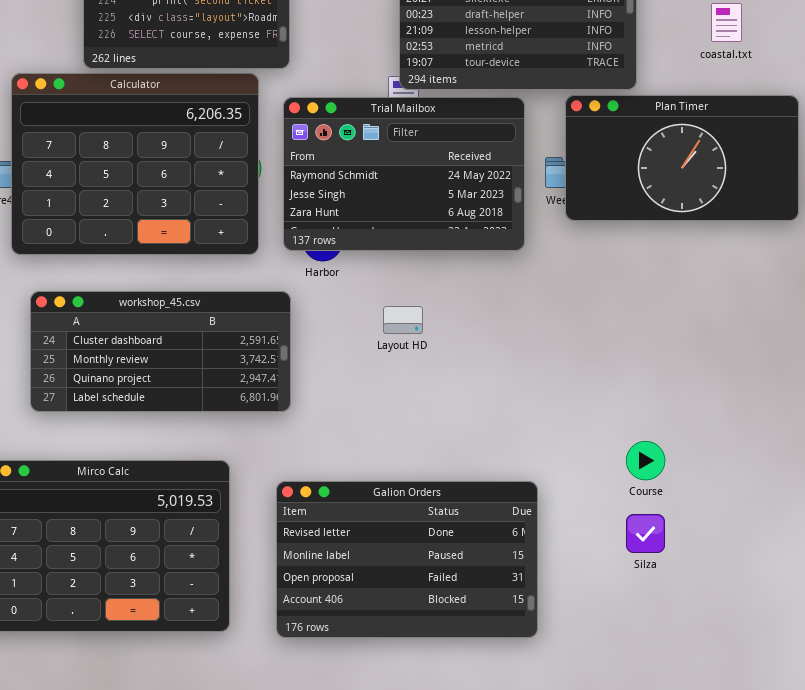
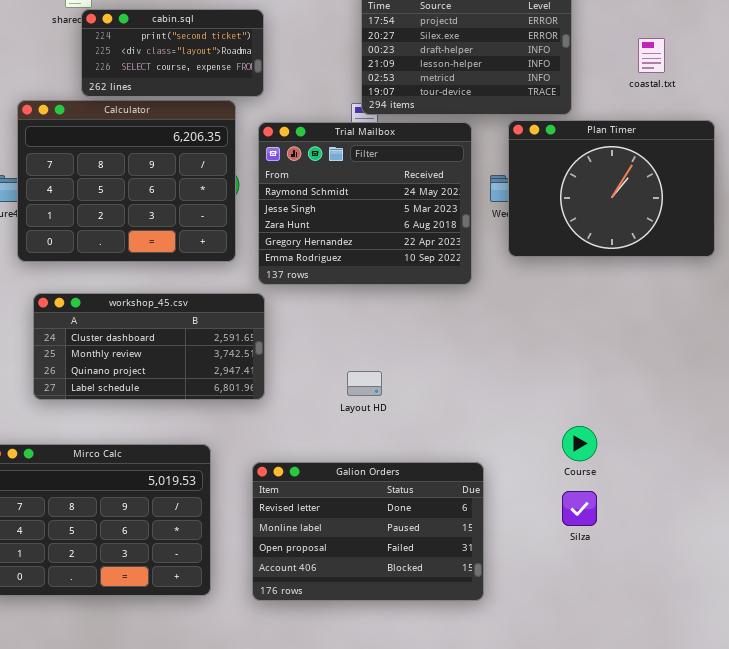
Plan Timer: [565,95,799,221] -> [508,120,715,257], resized
Trial Mailbox: [283,97,525,251] -> [258,122,472,285], resized
Layout HD: [383,306,423,334] -> [347,371,382,396], moved

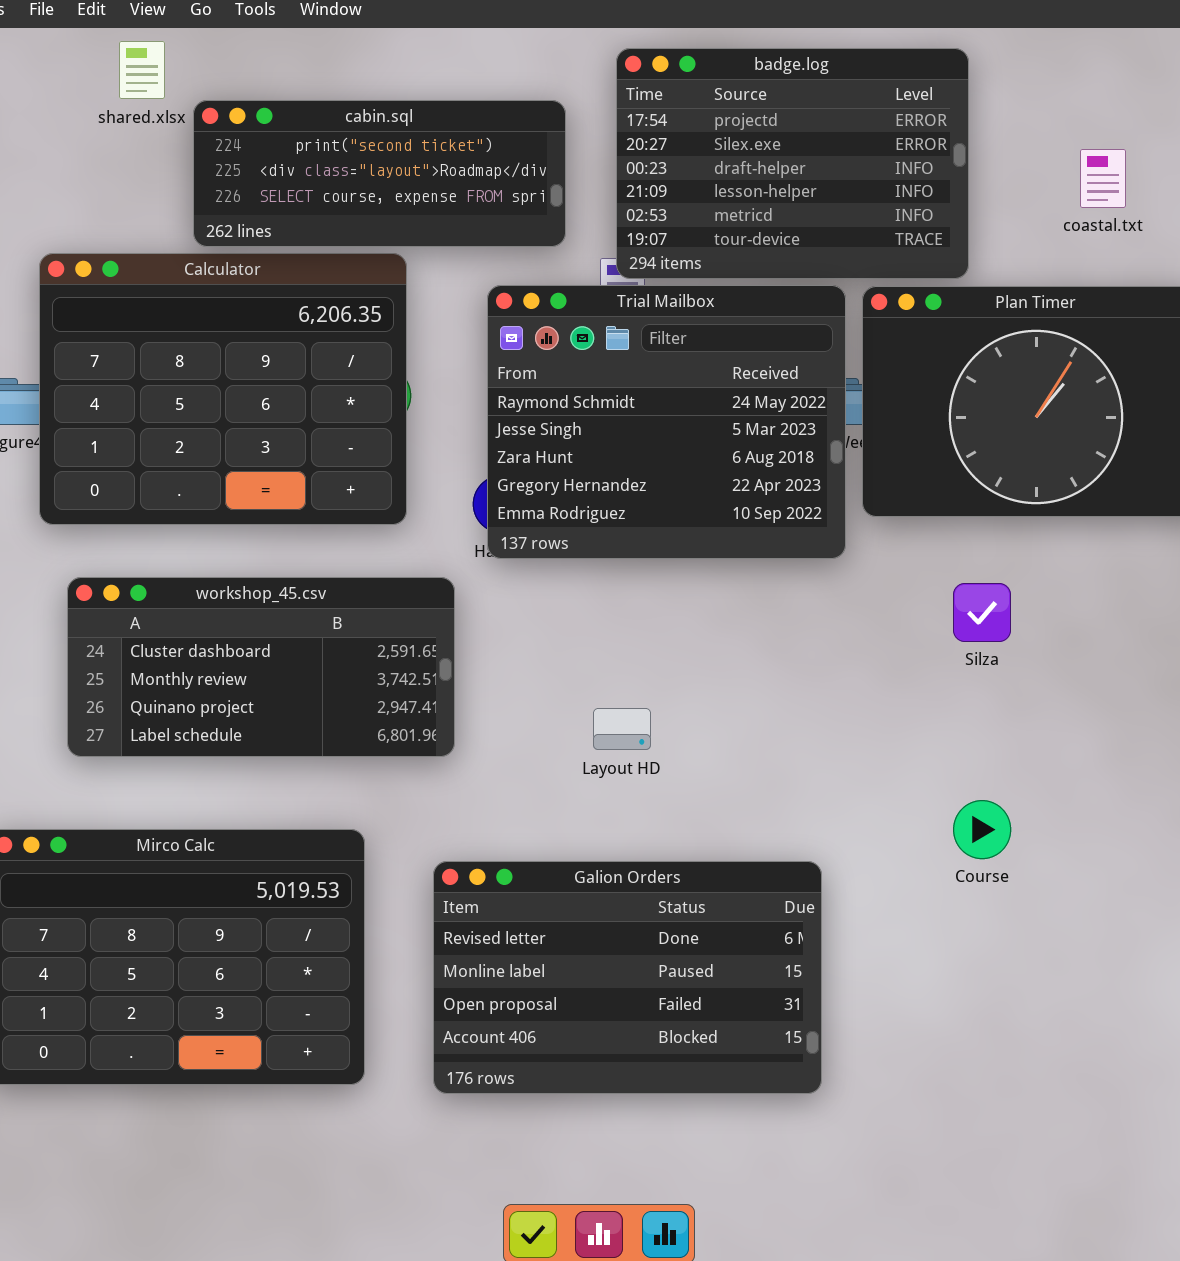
cabin.sql: [81,9,264,97] -> [193,100,566,247], moved, resized
Trial Mailbox: [258,122,472,285] -> [487,285,846,559], moved
Silza: [562,491,597,526] -> [953,583,1011,642], moved

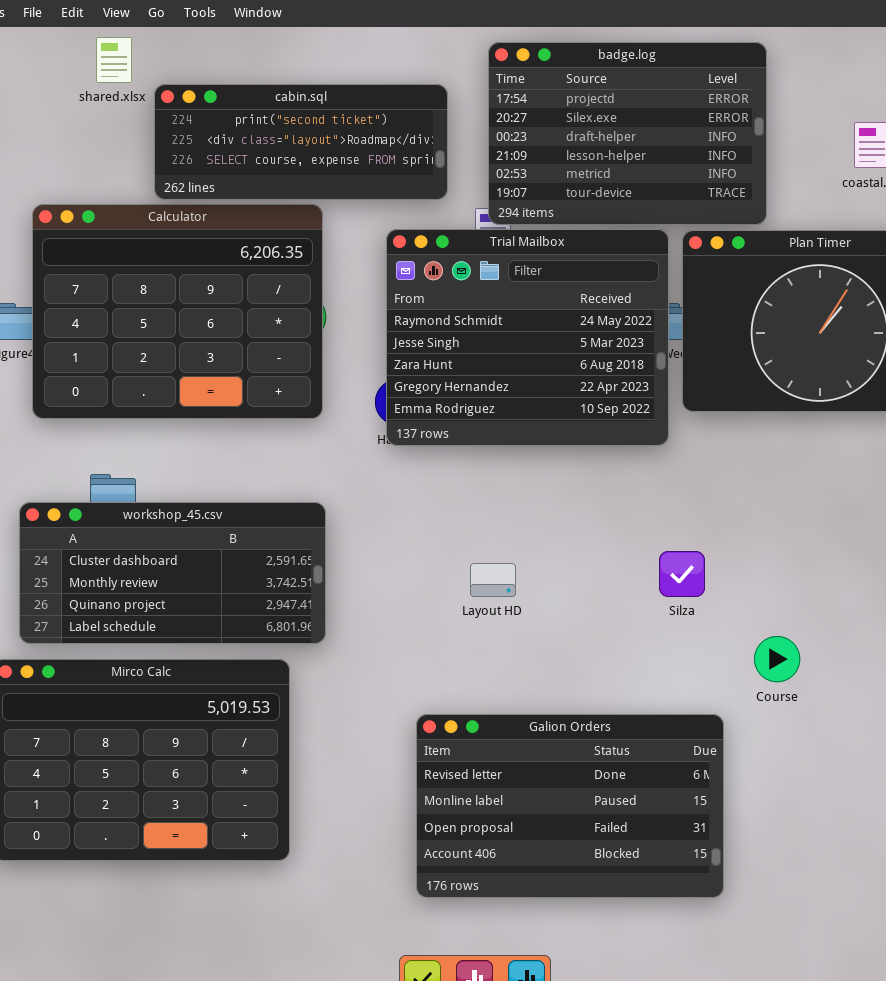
workshop_45.csv: [67,577,455,757] -> [19,502,326,644], moved
Silza: [953,583,1011,642] -> [659,551,705,597], moved
Galion Orders: [433,861,822,1094] -> [416,714,724,898], moved

